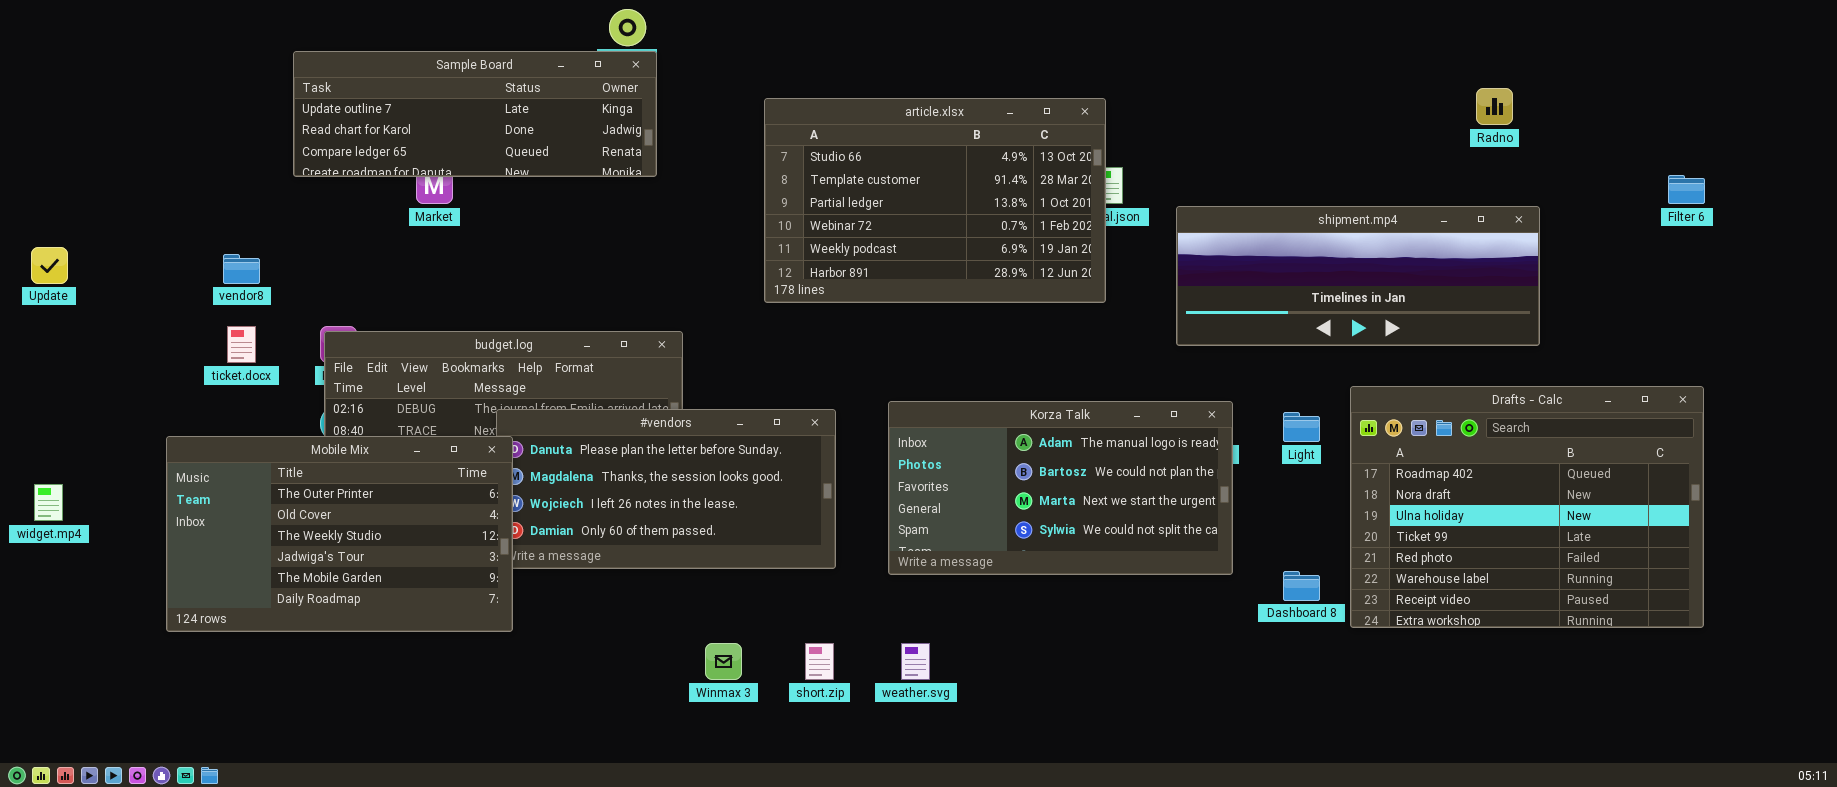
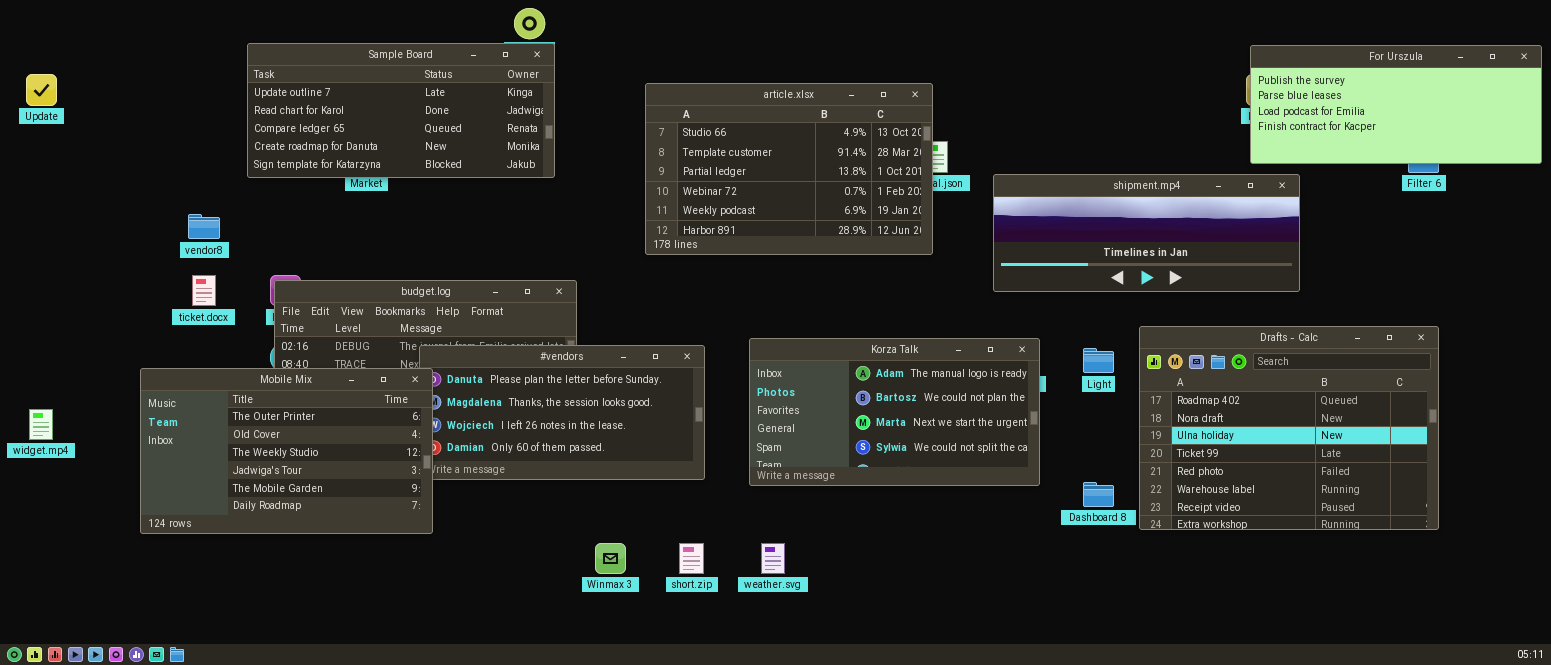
Sample Board: [293,51,657,177] -> [247,43,555,178], resized
For Urszula: none -> [1250,45,1542,164], opened
Update: [31,247,68,284] -> [26,74,57,106], moved

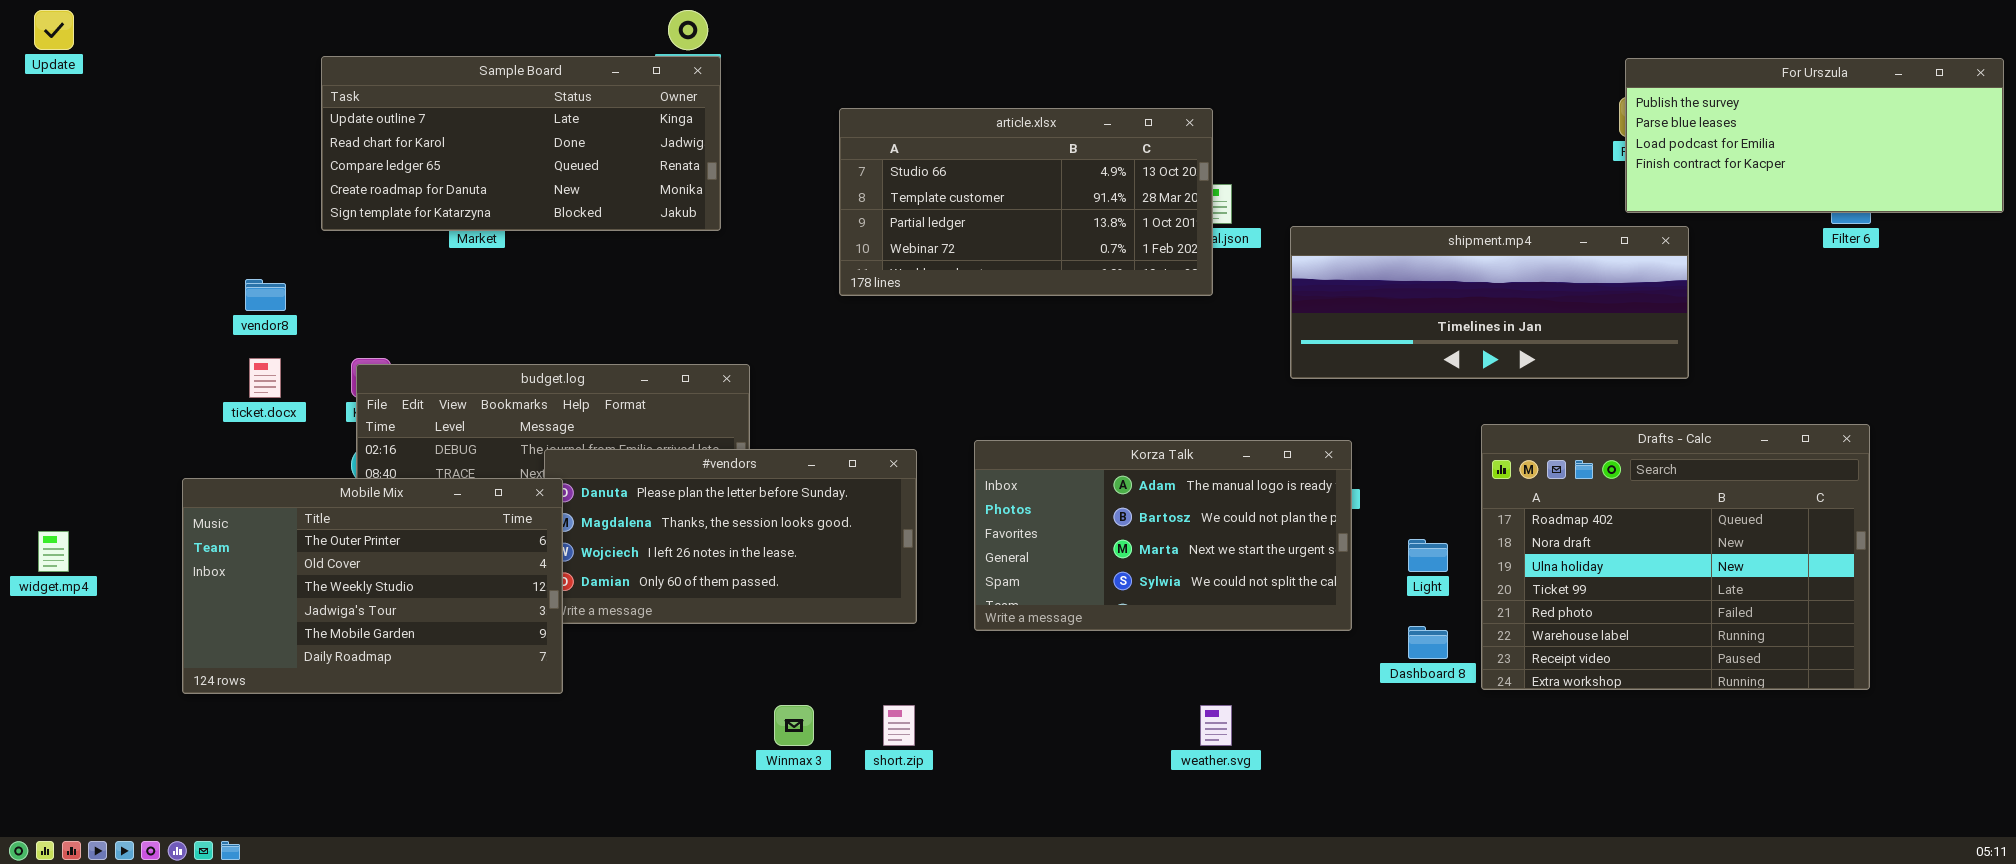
Update: [26,74,57,106] -> [34,10,74,50], moved
article.xlsx: [645,83,933,255] -> [839,108,1213,296], resized
Light: [1083,348,1114,373] -> [1408,539,1448,572], moved
weather.svg: [761,543,785,574] -> [1200,705,1232,746], moved

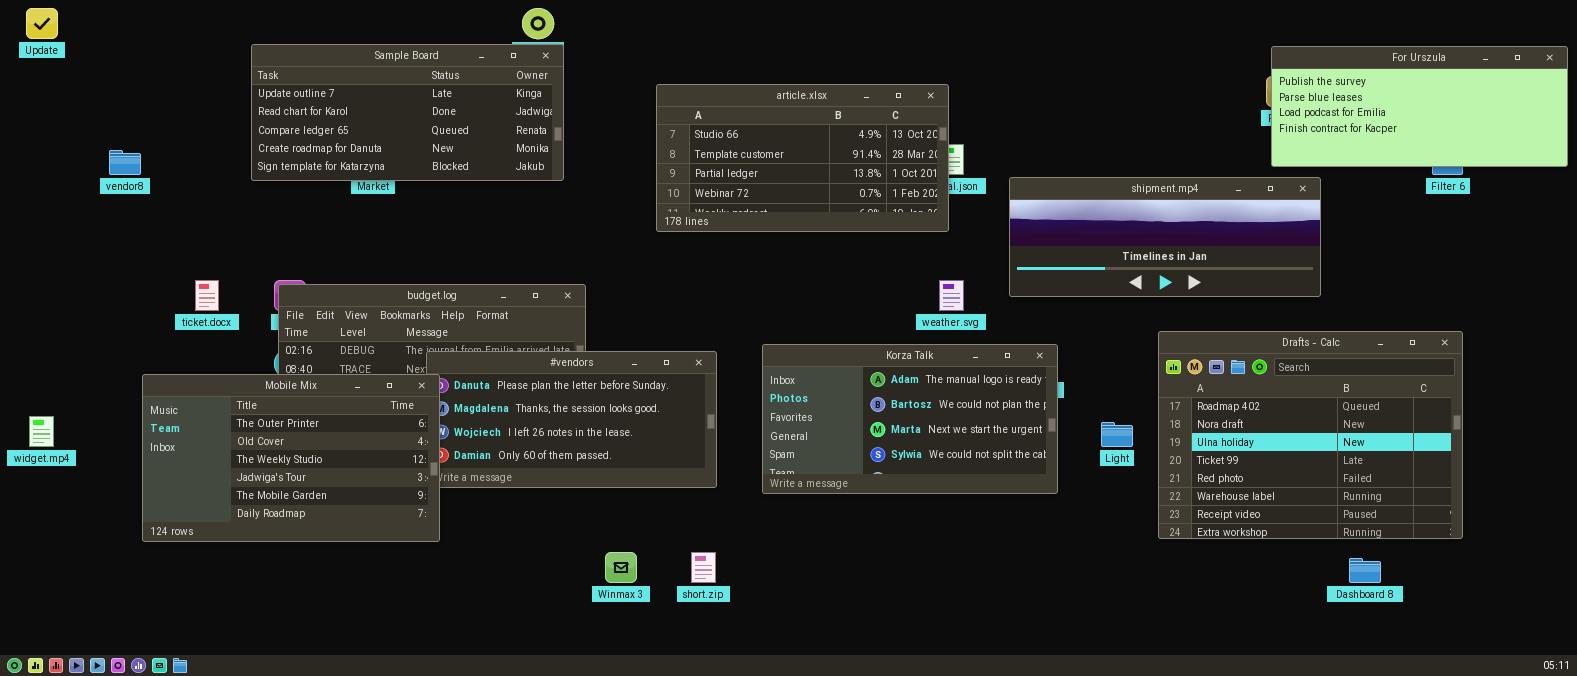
vendor8: [245,279,286,311] -> [109,150,141,175], moved
Dashboard 8: [1408,626,1448,659] -> [1349,558,1381,583], moved
weather.svg: [1200,705,1232,746] -> [939,280,964,311], moved

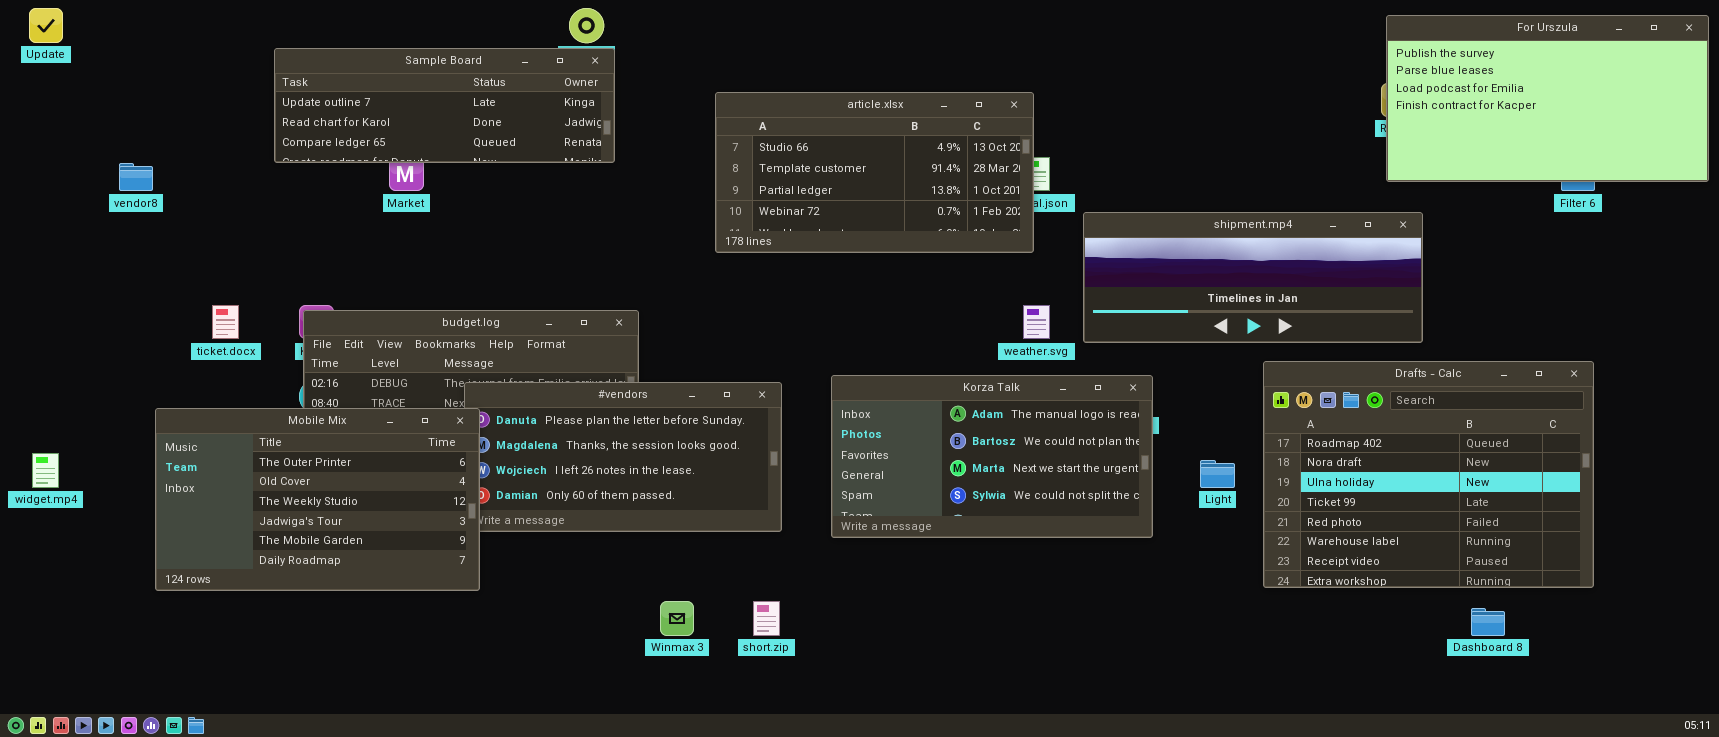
Sample Board: [251,44,564,181] -> [274,48,615,163], resized
For Urszula: [1271,46,1568,167] -> [1386,15,1709,182], resized
shipment.mp4: [1009,177,1321,297] -> [1083,212,1423,343], moved

